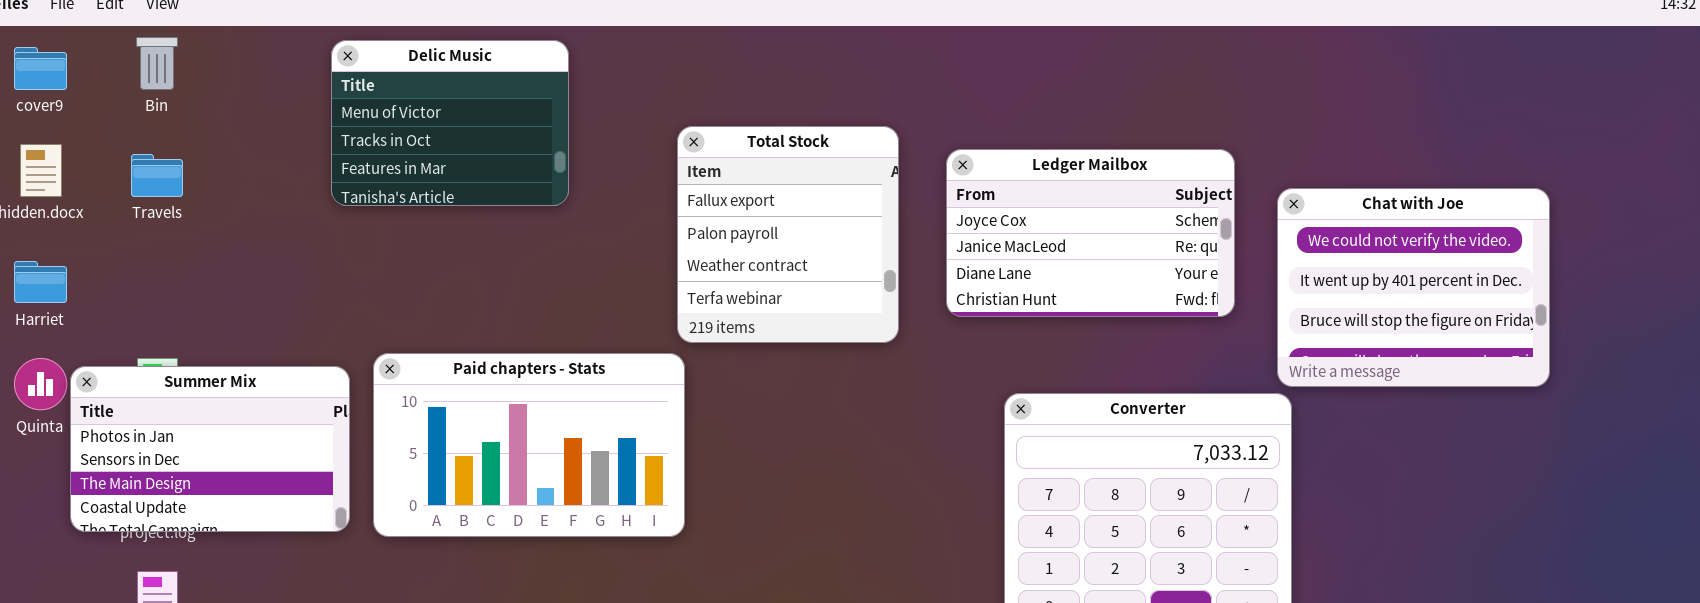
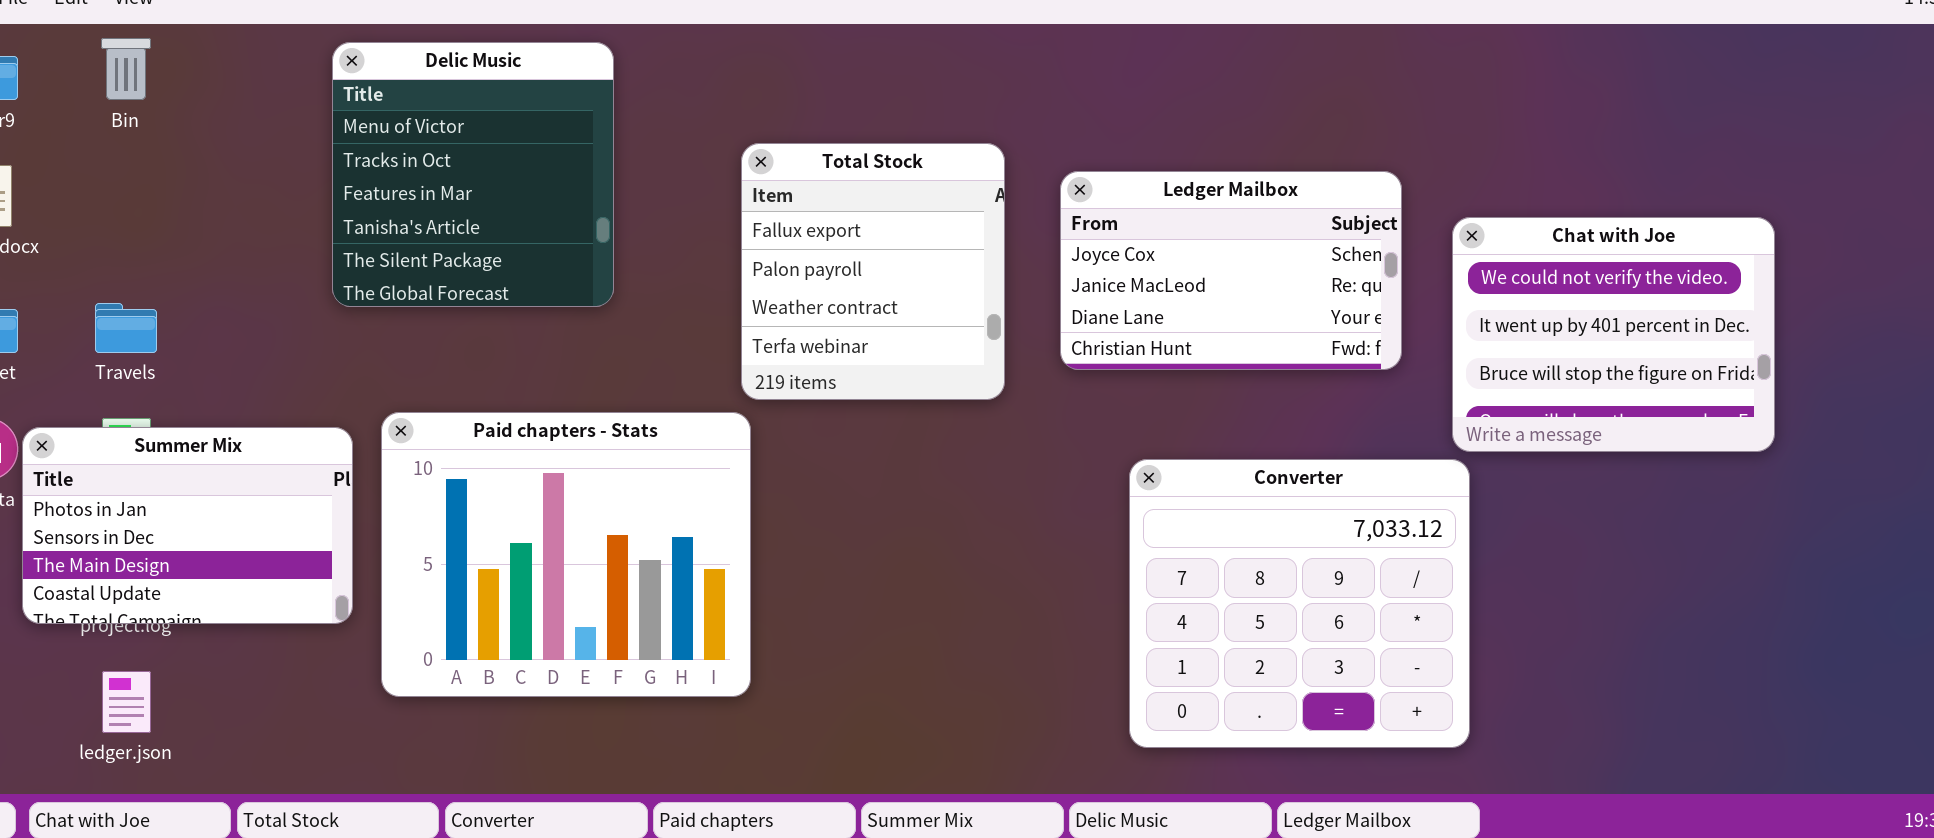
Delic Music: [331,40,569,206] -> [332,42,614,307], resized
Travels: [131,154,183,197] -> [95,303,157,353], moved
Paid chapters - Stats: [373,353,685,537] -> [381,412,751,697], resized

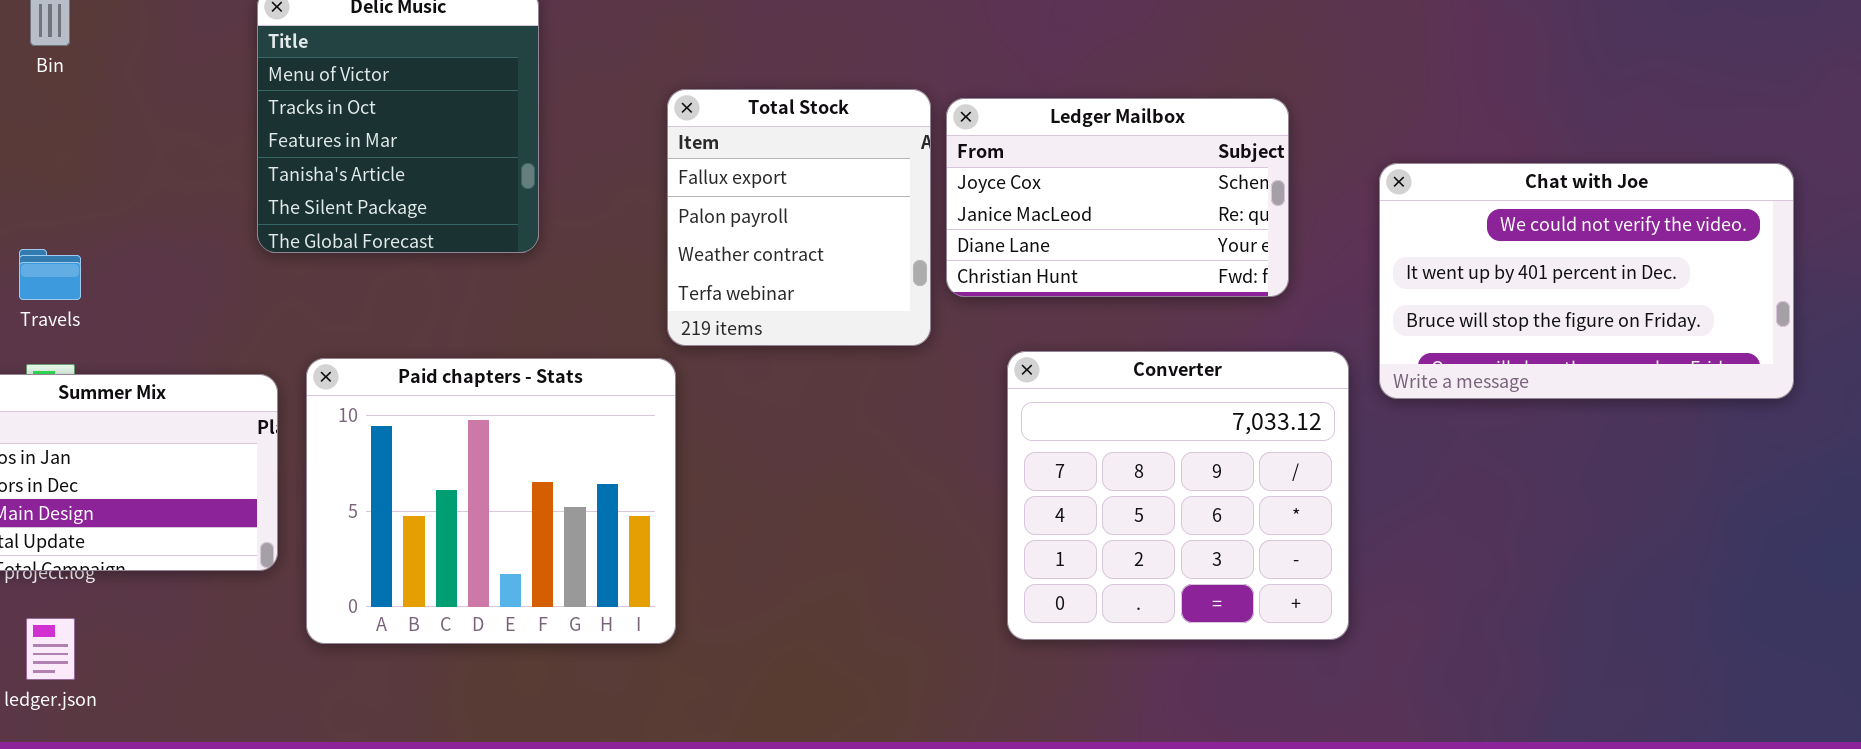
Ledger Mailbox: [1060,171,1402,370] -> [946,98,1289,297], moved
Chat with Joe: [1452,217,1775,452] -> [1379,163,1794,399], resized
Converter: [1129,459,1470,748] -> [1007,351,1349,640], moved

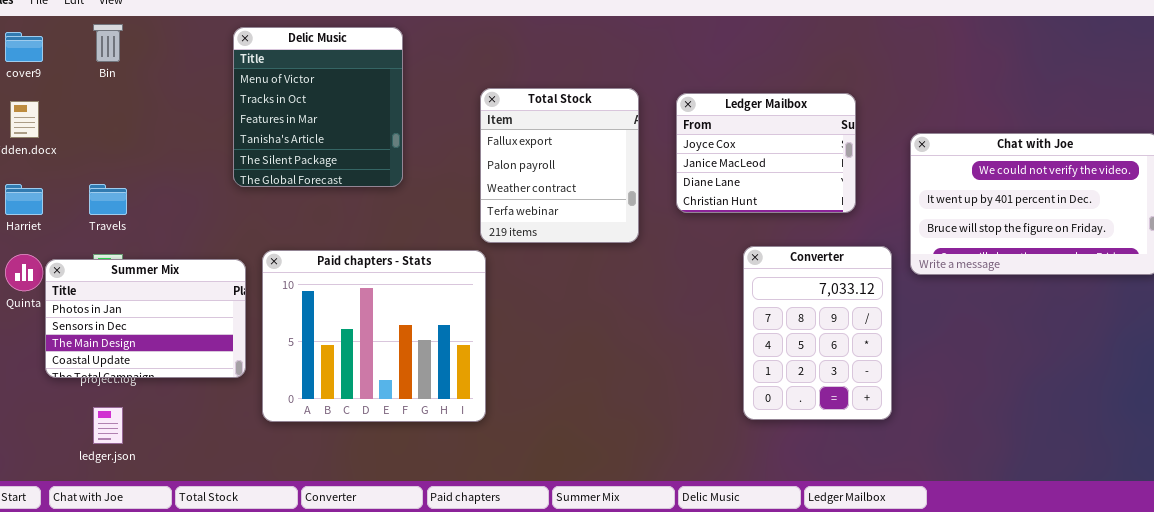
Ledger Mailbox: [946,98,1289,297] -> [676,93,856,213], resized
Converter: [1007,351,1349,640] -> [743,246,892,420], resized

